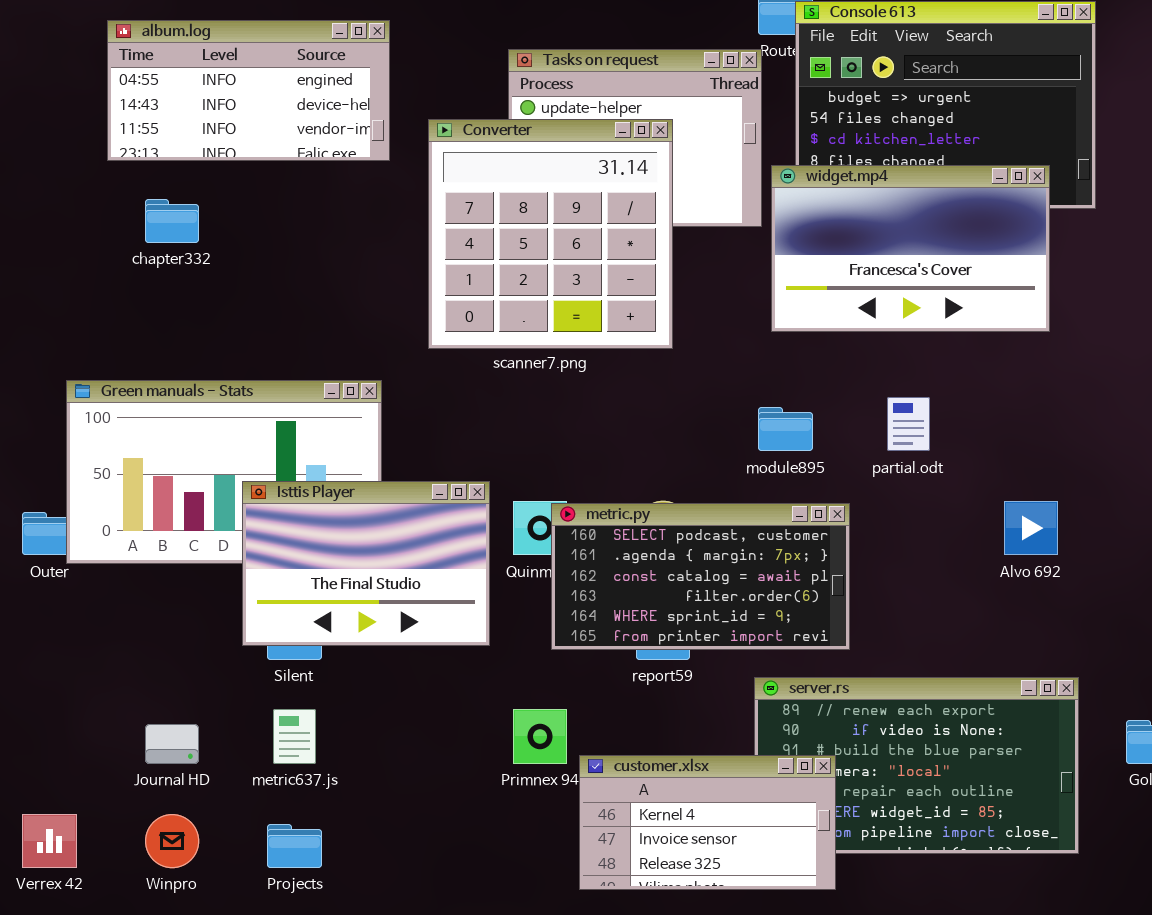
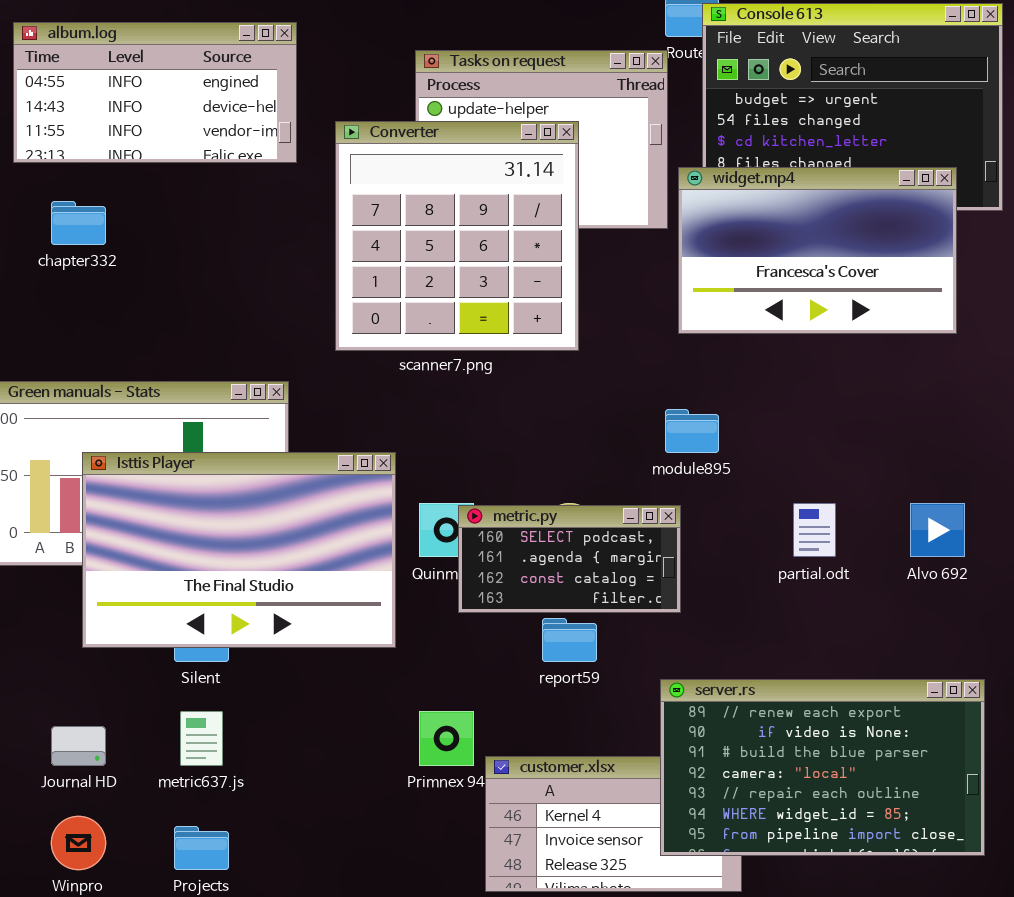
partial.odt: [887,397,930,451] -> [793,503,836,557], moved
Isttis Player: [242,481,490,646] -> [82,452,396,648], resized
metric.py: [551,503,850,650] -> [458,505,681,613], resized
server.rs: [754,677,1079,854] -> [660,679,985,856], raised

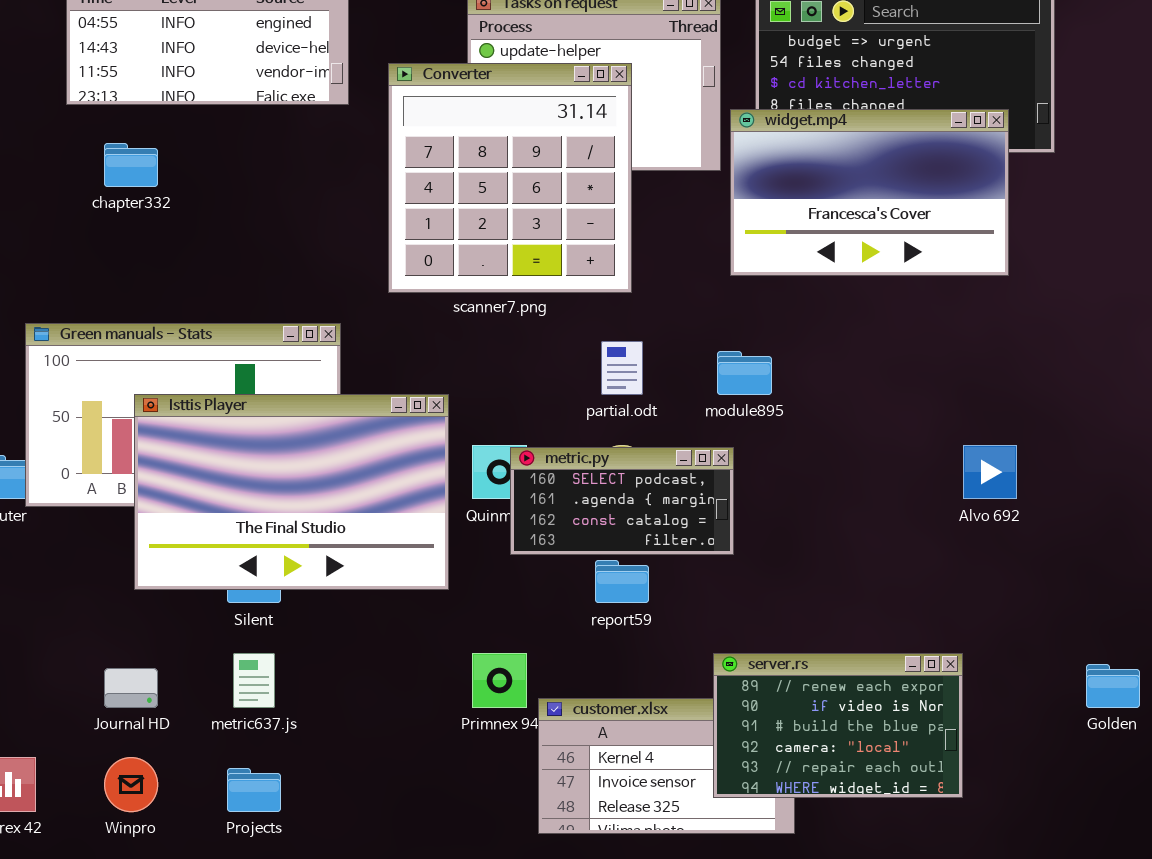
partial.odt: [793,503,836,557] -> [601,341,643,395], moved
server.rs: [660,679,985,856] -> [713,653,963,798], resized

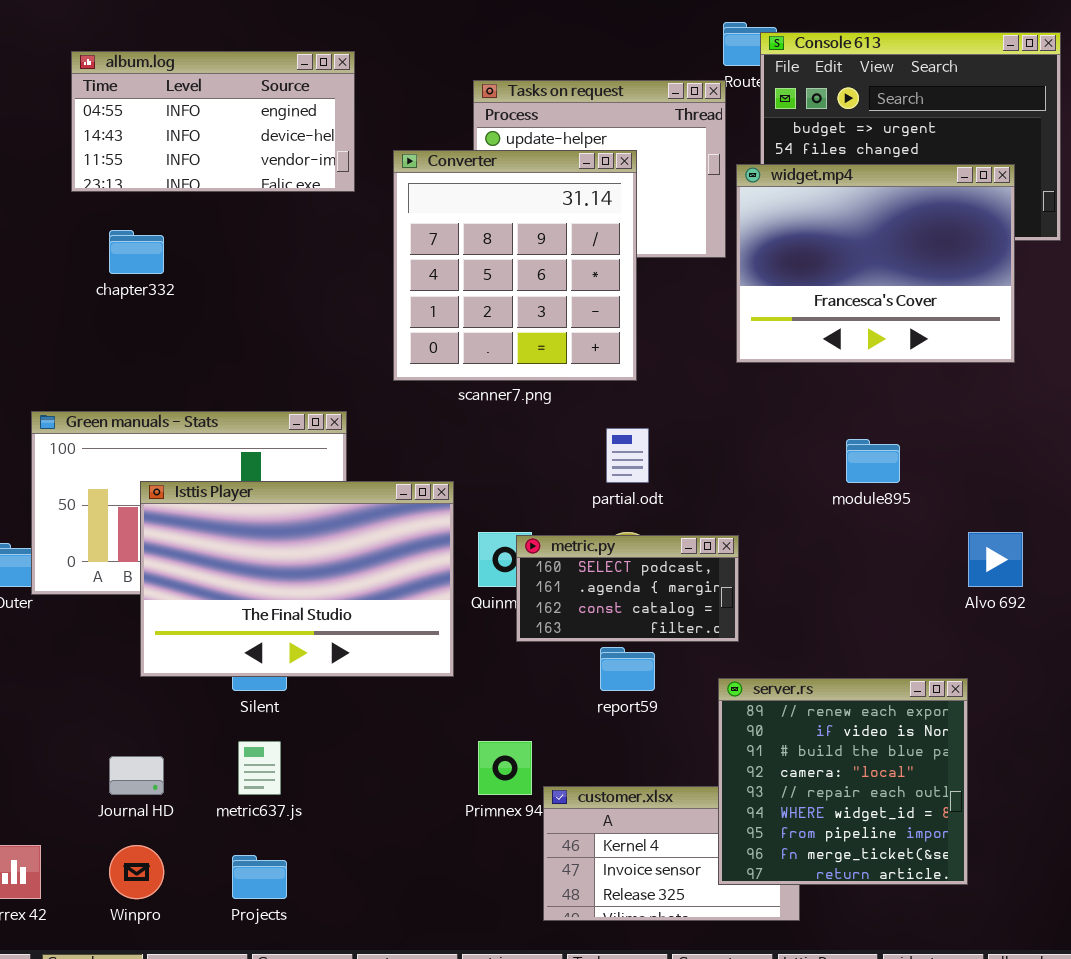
widget.mp4: [730,109,1009,276] -> [736,164,1015,363], resized
module895: [717,351,772,395] -> [846,439,900,483], moved
server.rs: [713,653,963,798] -> [718,678,968,885], resized

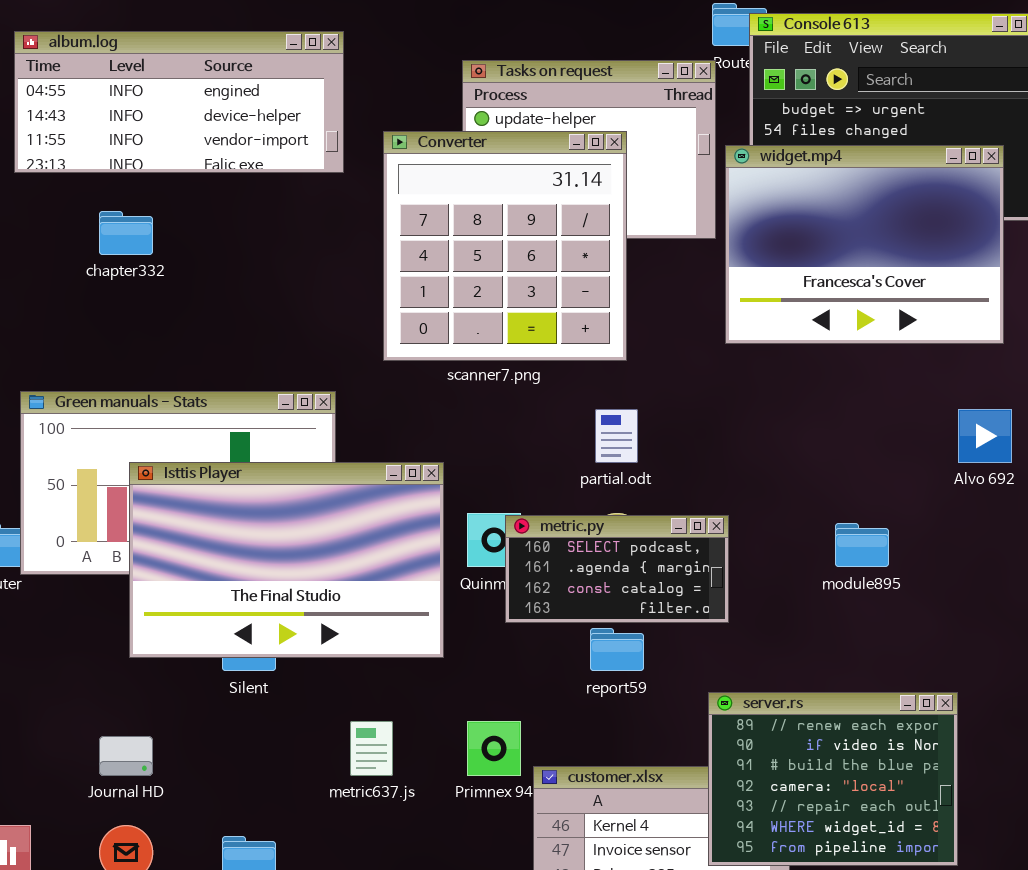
album.log: [71,51,355,192] -> [14,31,344,173], resized
module895: [846,439,900,483] -> [835,523,889,567], moved
Alvo 692: [968,532,1023,587] -> [958,409,1012,463], moved
server.rs: [718,678,968,885] -> [708,692,958,866], resized
metric637.js: [238,741,281,795] -> [350,721,393,776], moved

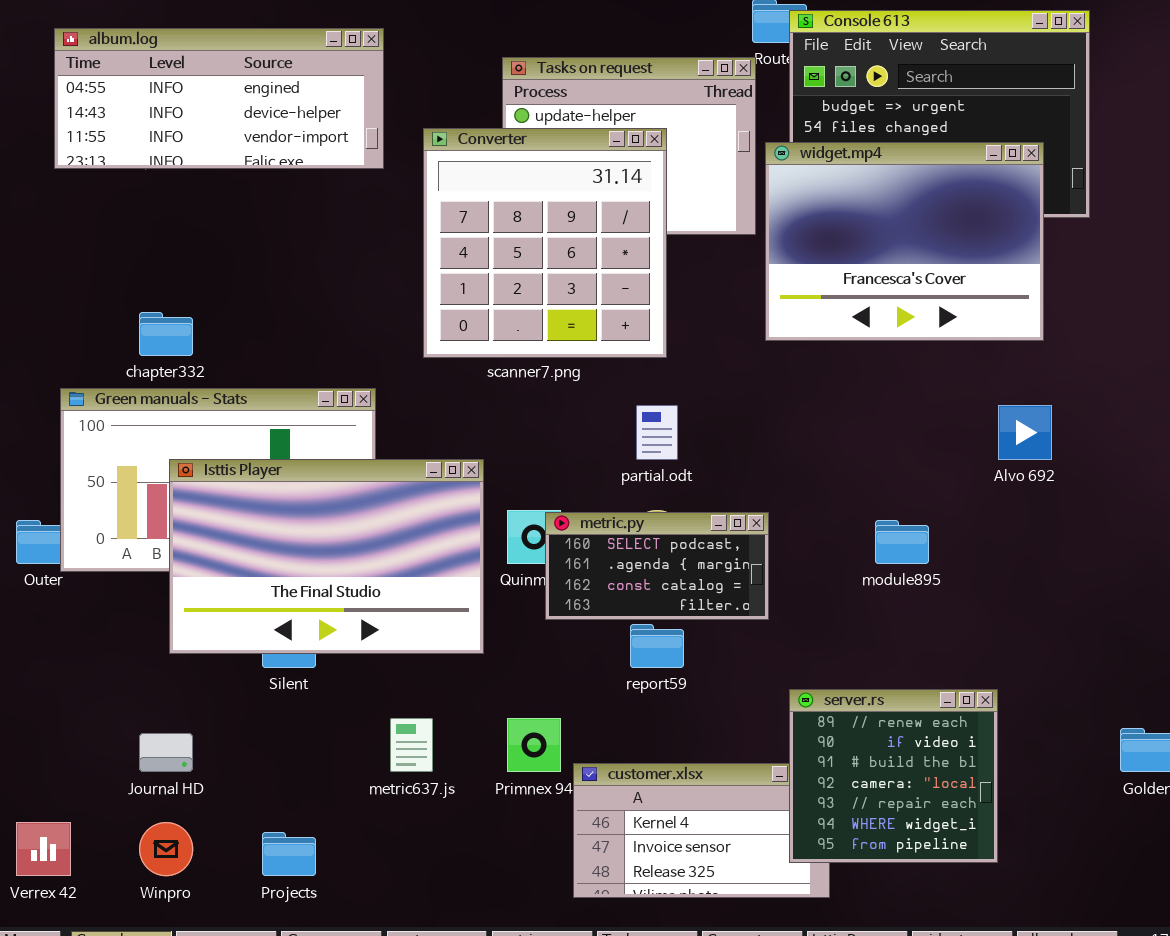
chapter332: [99,211,153,255] -> [139,312,193,356], moved
server.rs: [708,692,958,866] -> [789,689,998,863], resized

